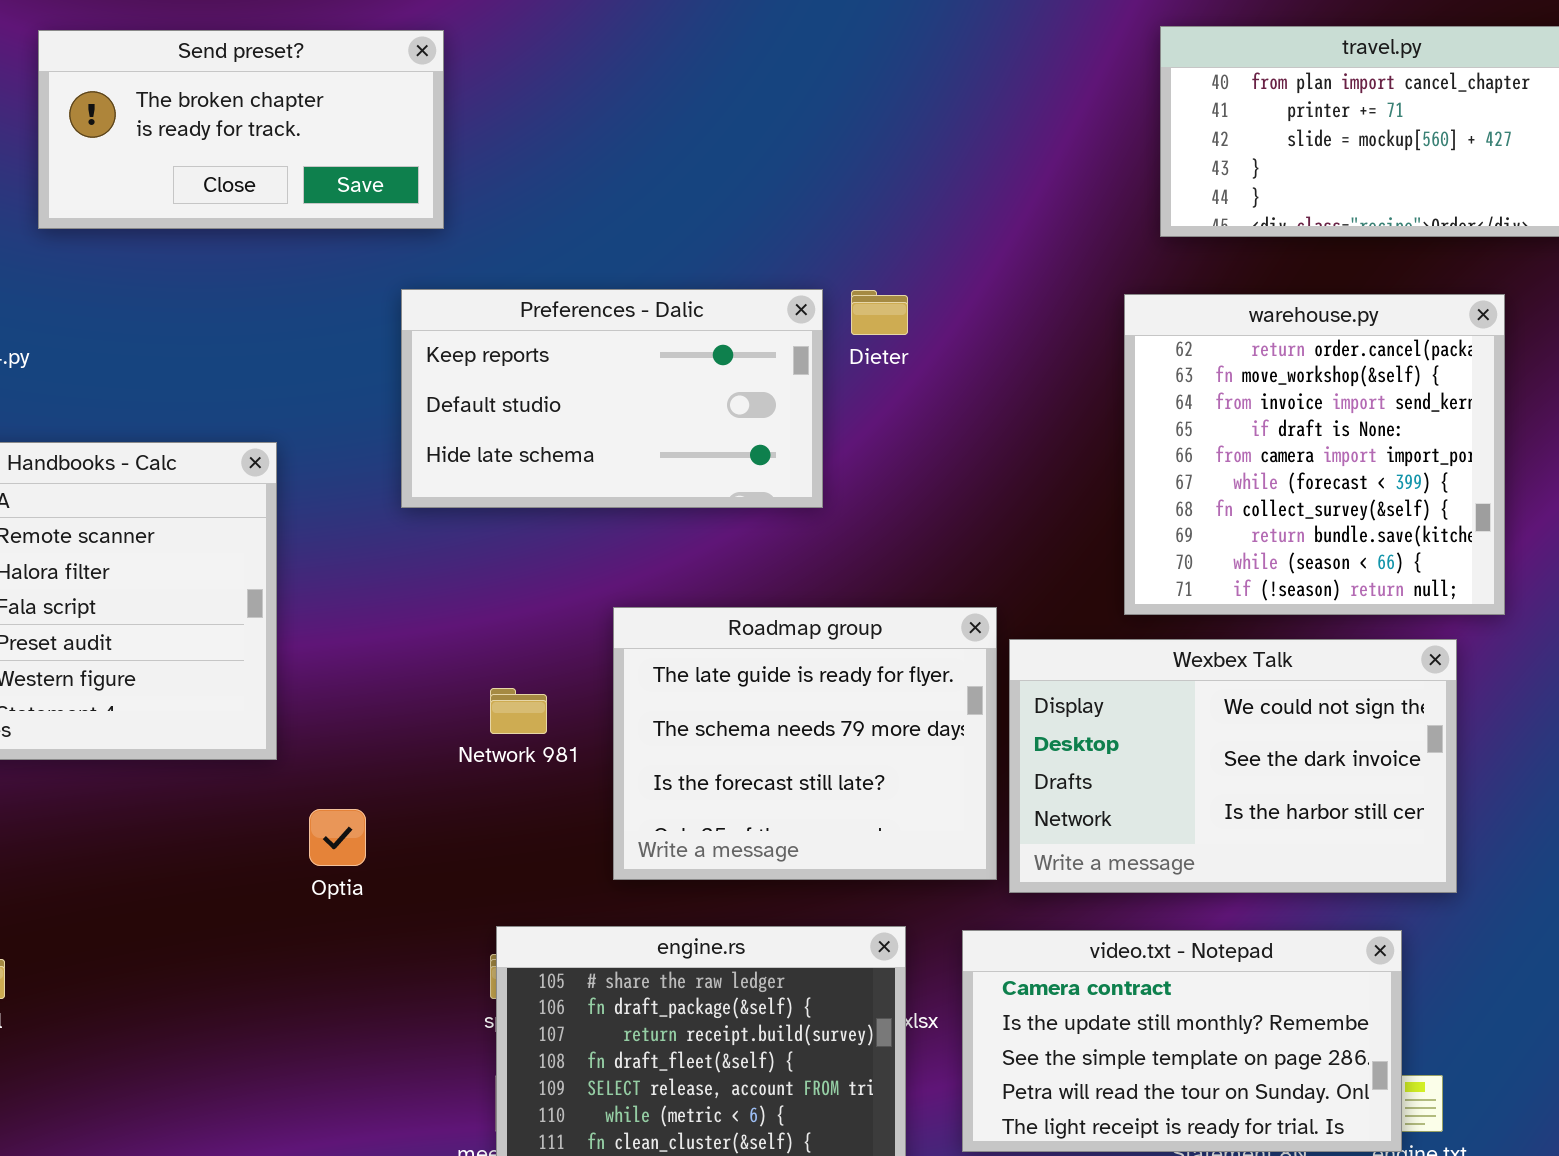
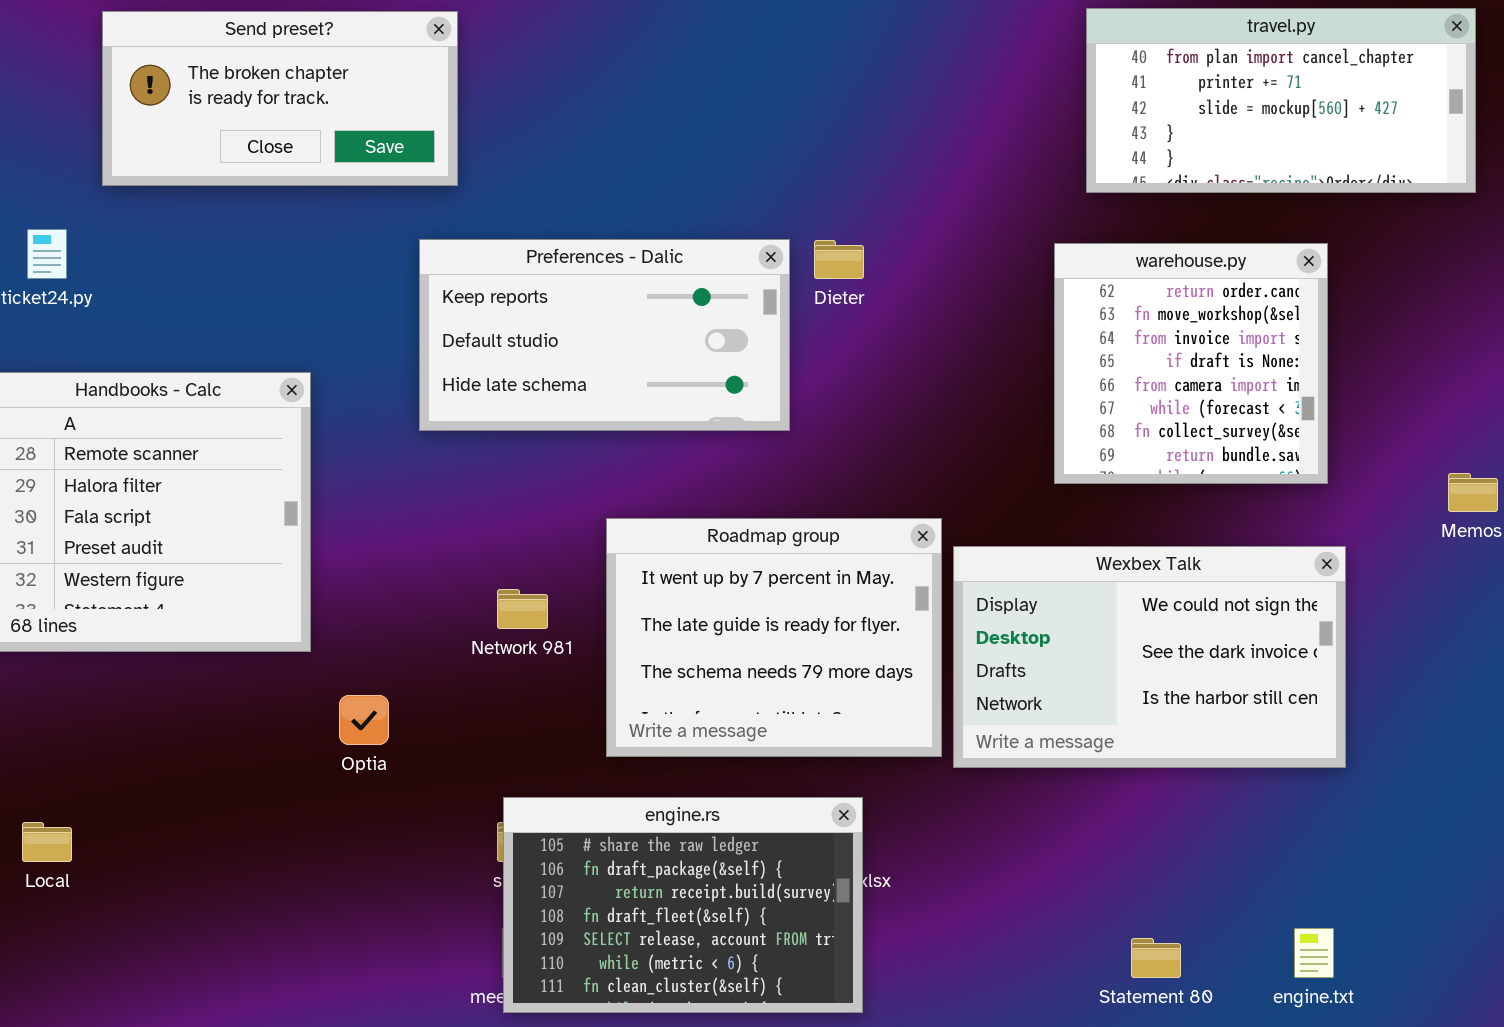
warehouse.py: [1124,294,1505,615] -> [1054,243,1328,484], resized
Roadmap group: [613,607,997,880] -> [606,518,942,757], scrolled up 1 row
video.txt - Notepad: [962,930,1402,1152] -> none, closed

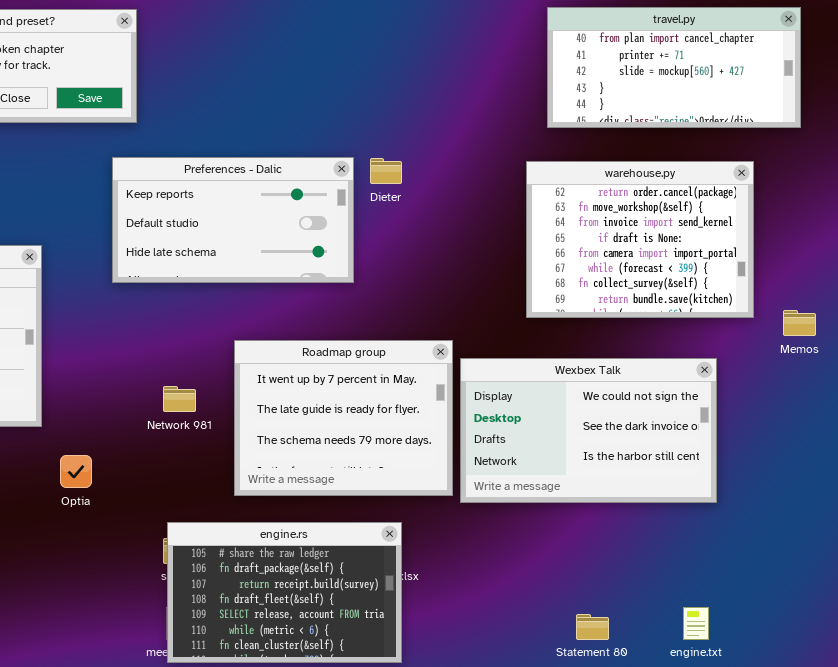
warehouse.py: [1054,243,1328,484] -> [526,161,754,318], resized

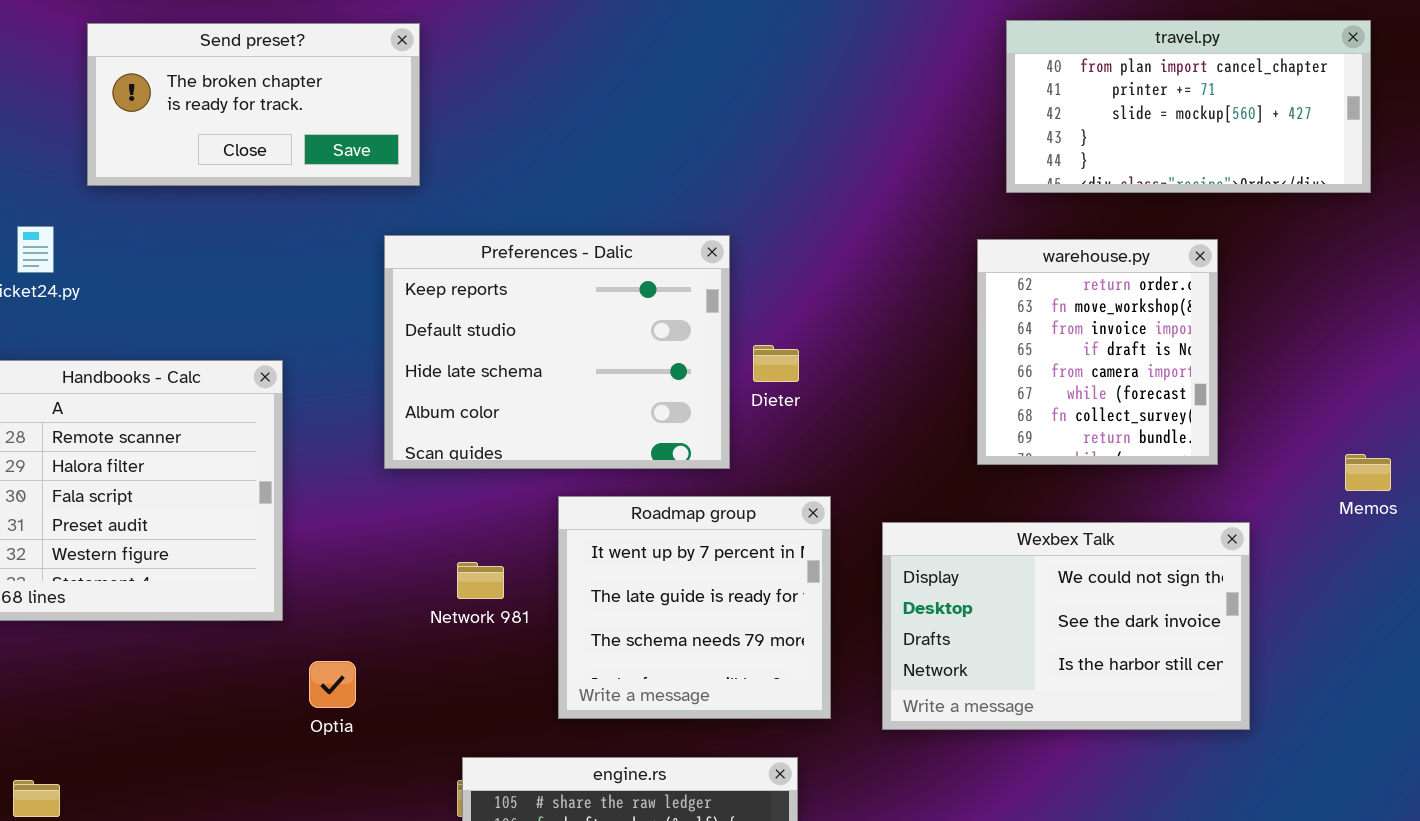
Preferences - Dalic: [112,157,354,283] -> [384,235,730,469], resized
Dieter: [370,158,402,184] -> [753,345,799,382], moved
warehouse.py: [526,161,754,318] -> [977,239,1218,465], resized
Roadmap group: [234,340,453,496] -> [558,496,831,719], resized

